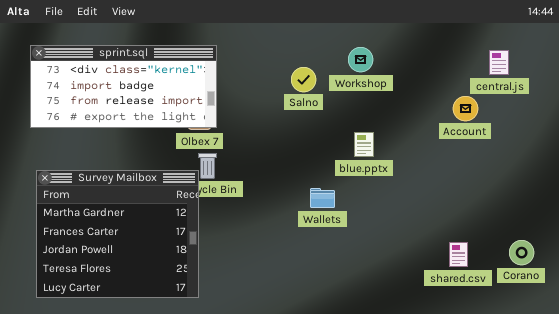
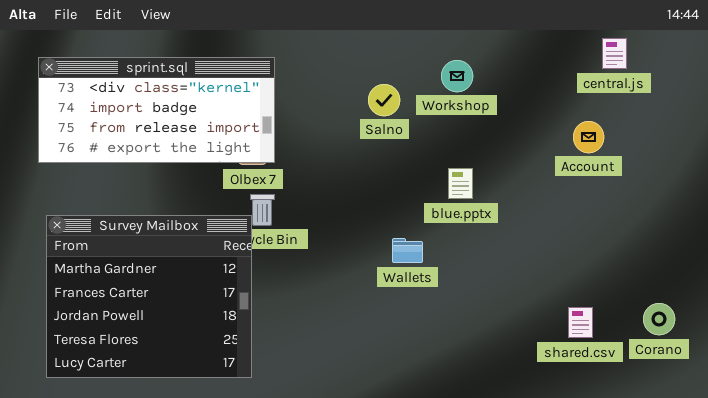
central.js: [489,50,509,75] -> [602,38,627,69], moved

